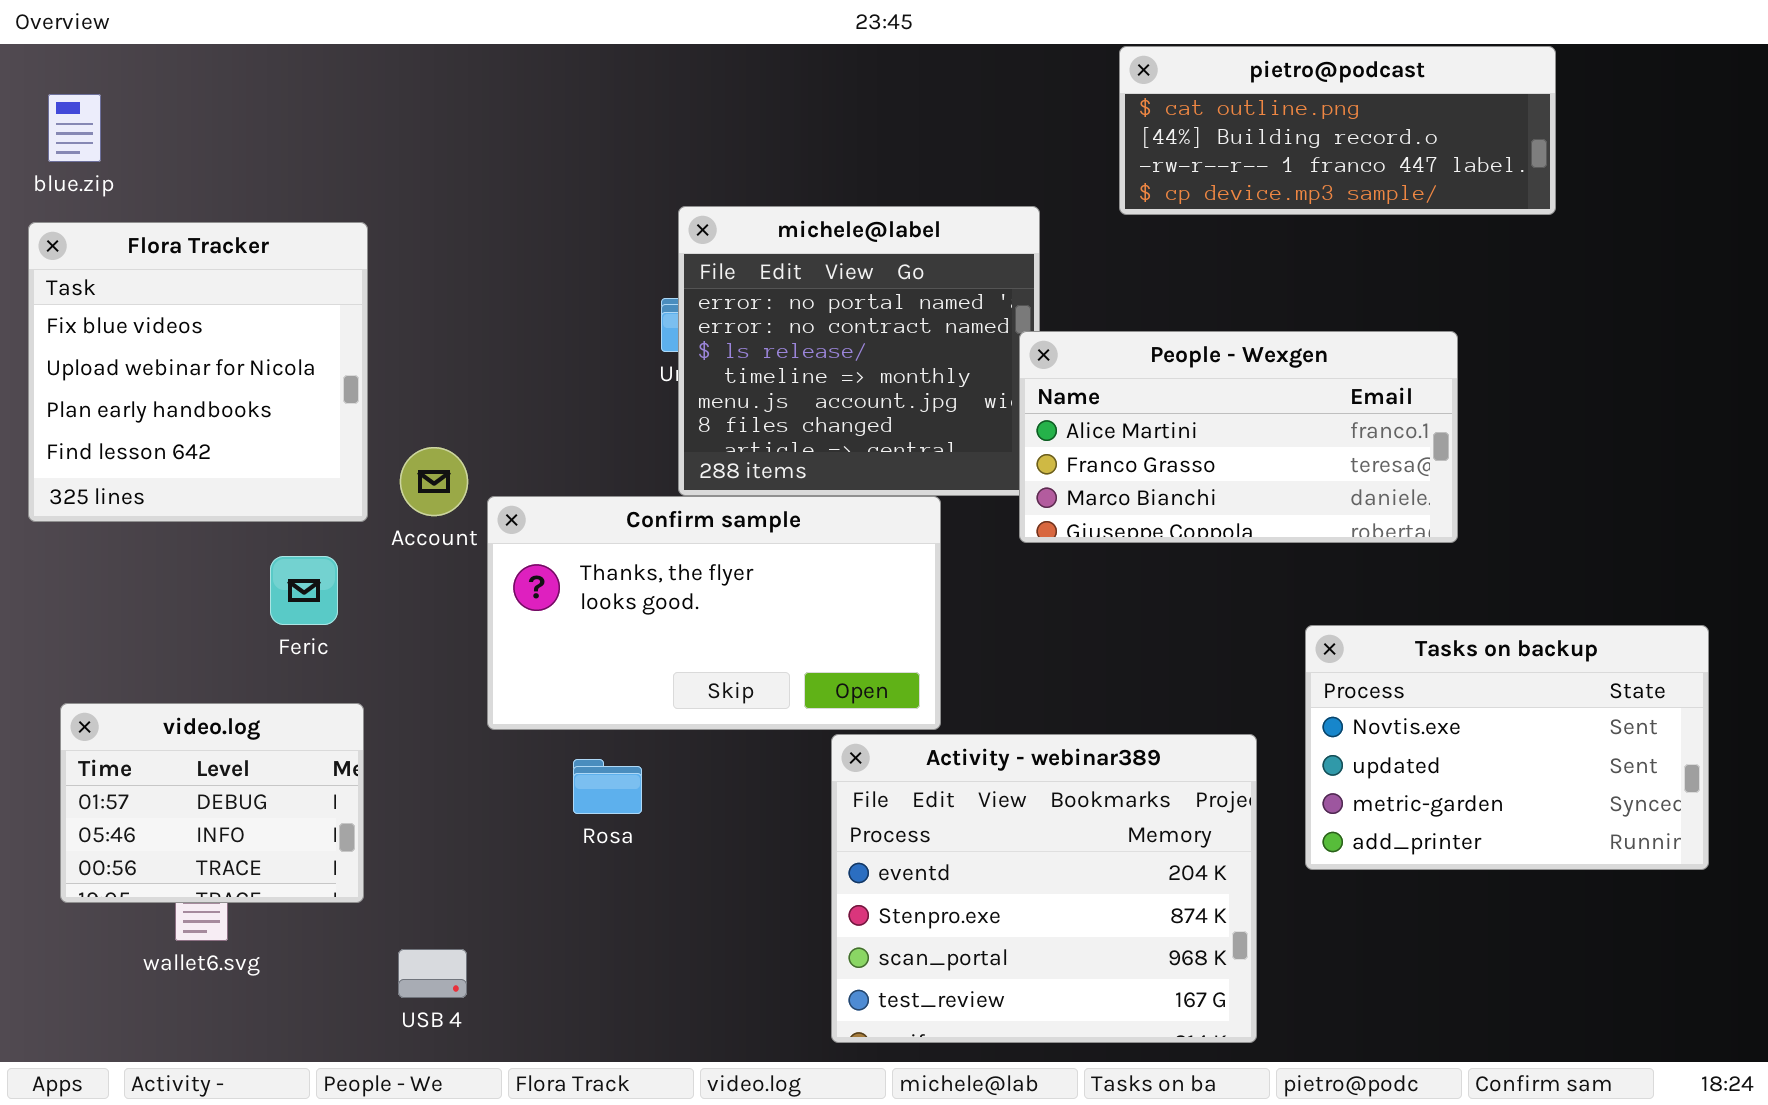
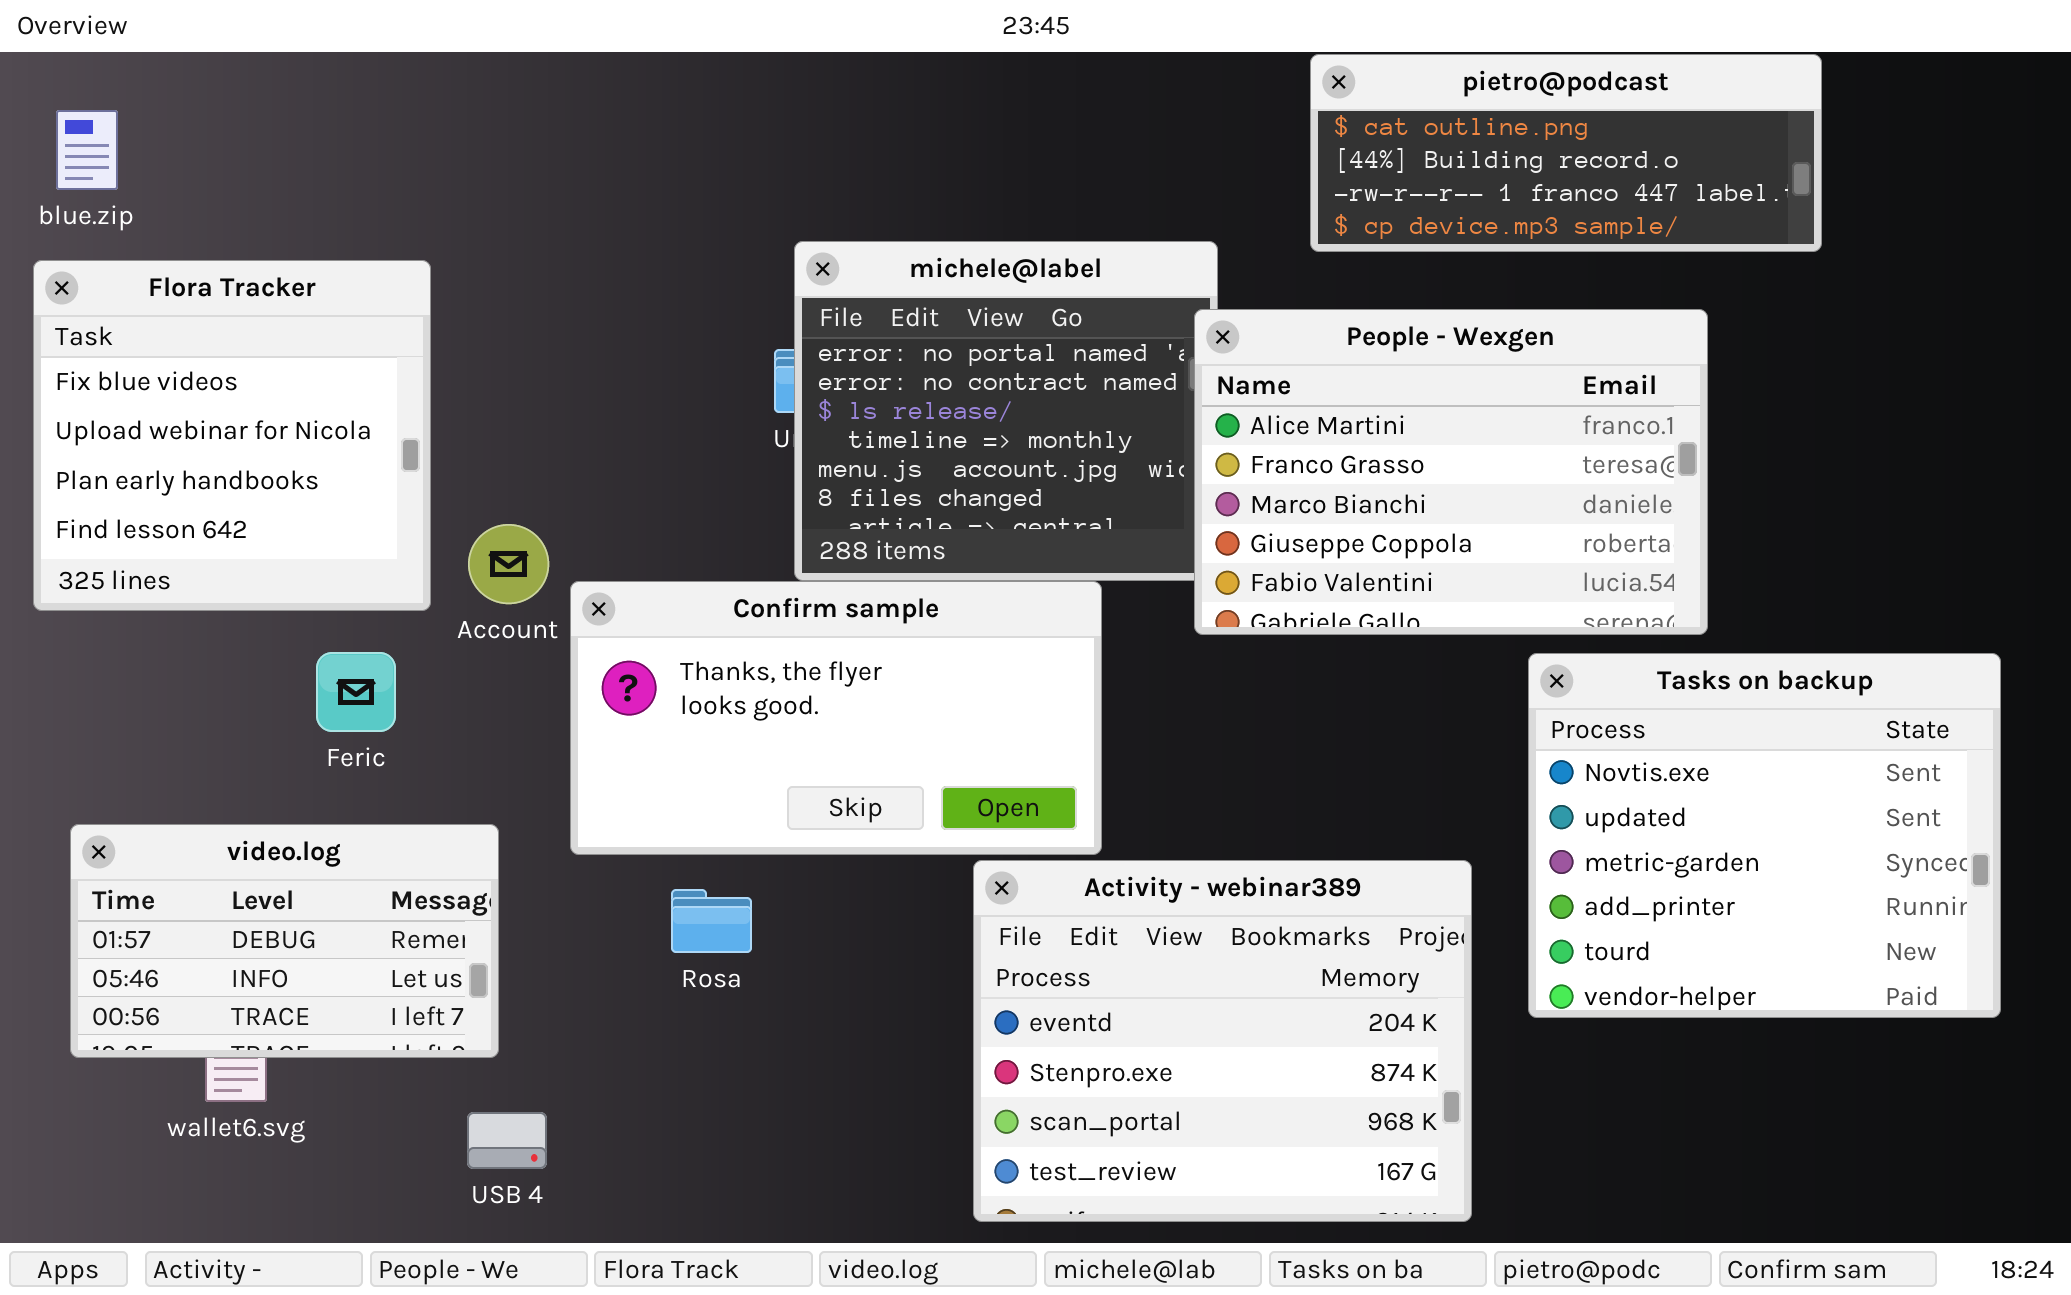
People - Wexgen: [1019,331,1458,543] -> [1194,309,1708,635], resized
Tasks on backup: [1305,625,1709,870] -> [1528,653,2001,1018], resized
video.log: [60,703,364,903] -> [70,824,499,1058], resized

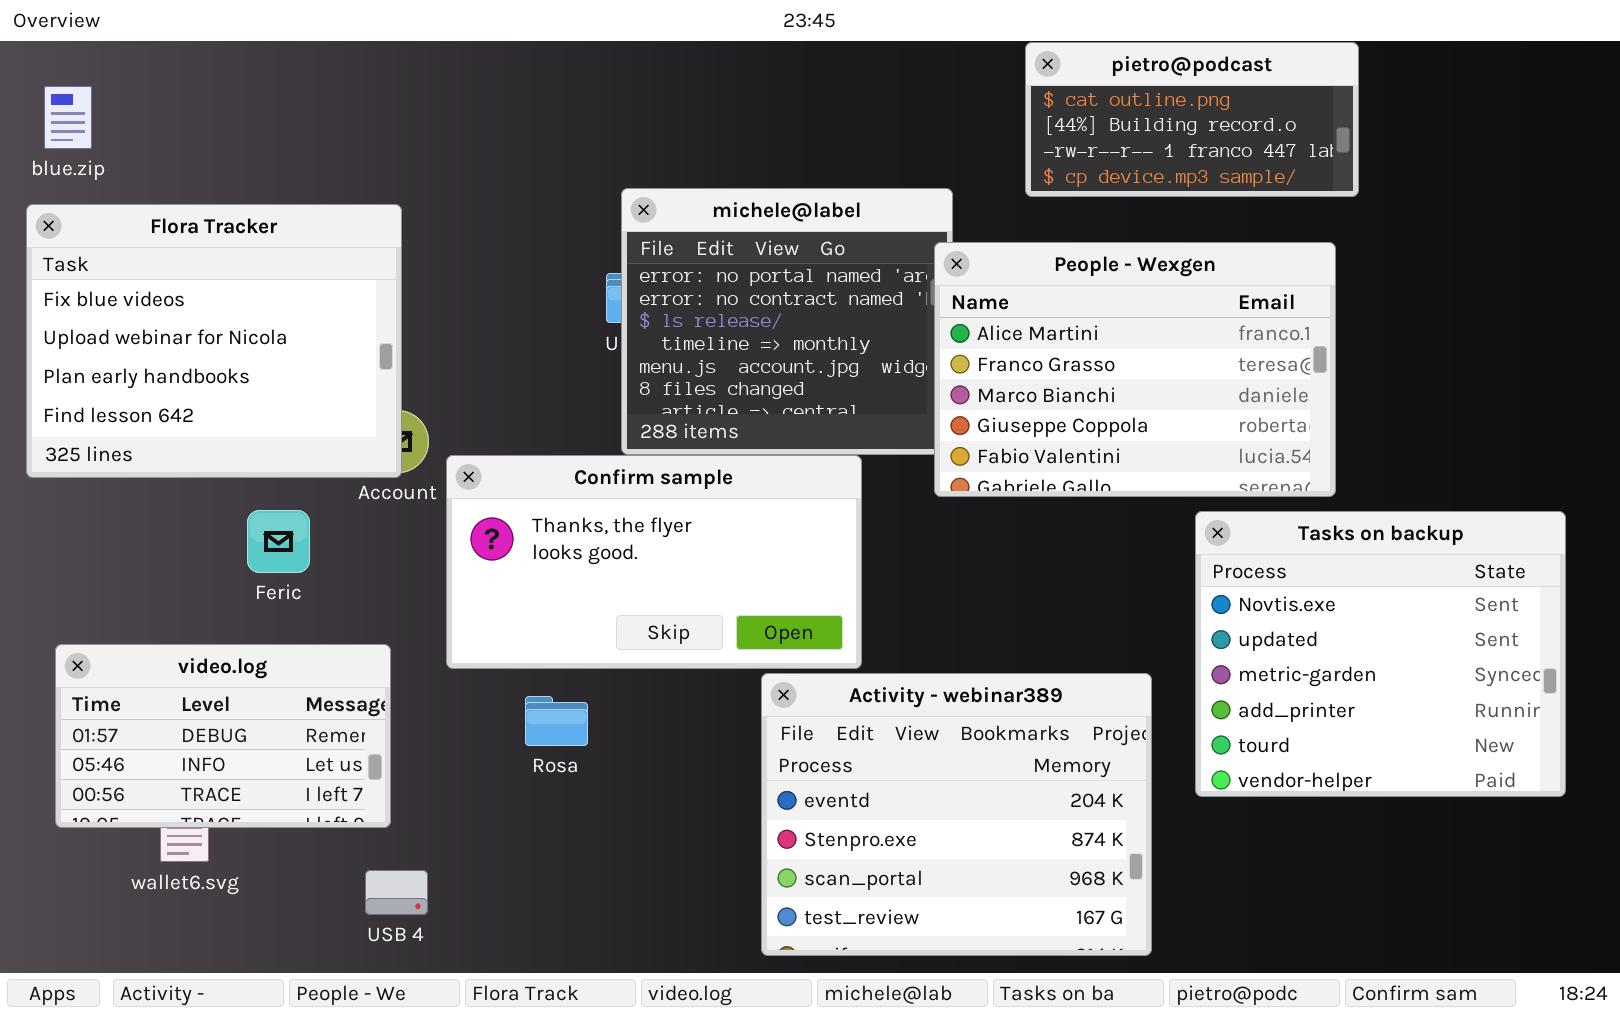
pietro@podcast: [1310,54,1822,252] -> [1025,42,1359,197], resized
Flora Tracker: [33,260,431,611] -> [26,204,402,478], resized

